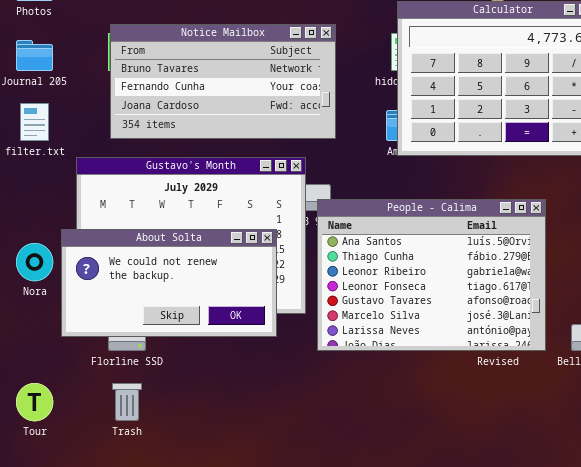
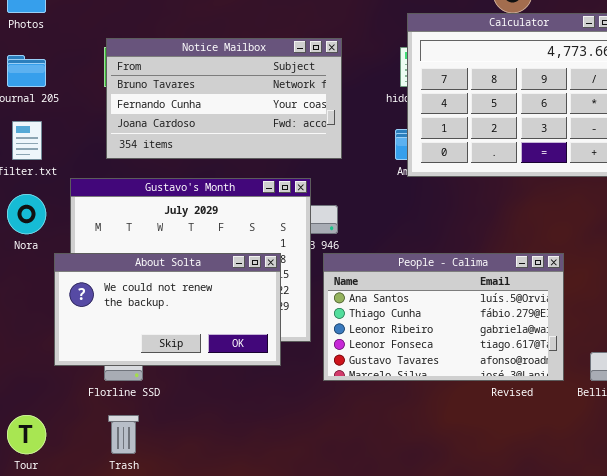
People - Calima: [317,199,546,351] -> [323,253,564,381], resized
Nora: [16,243,53,281] -> [7,194,46,234], moved

